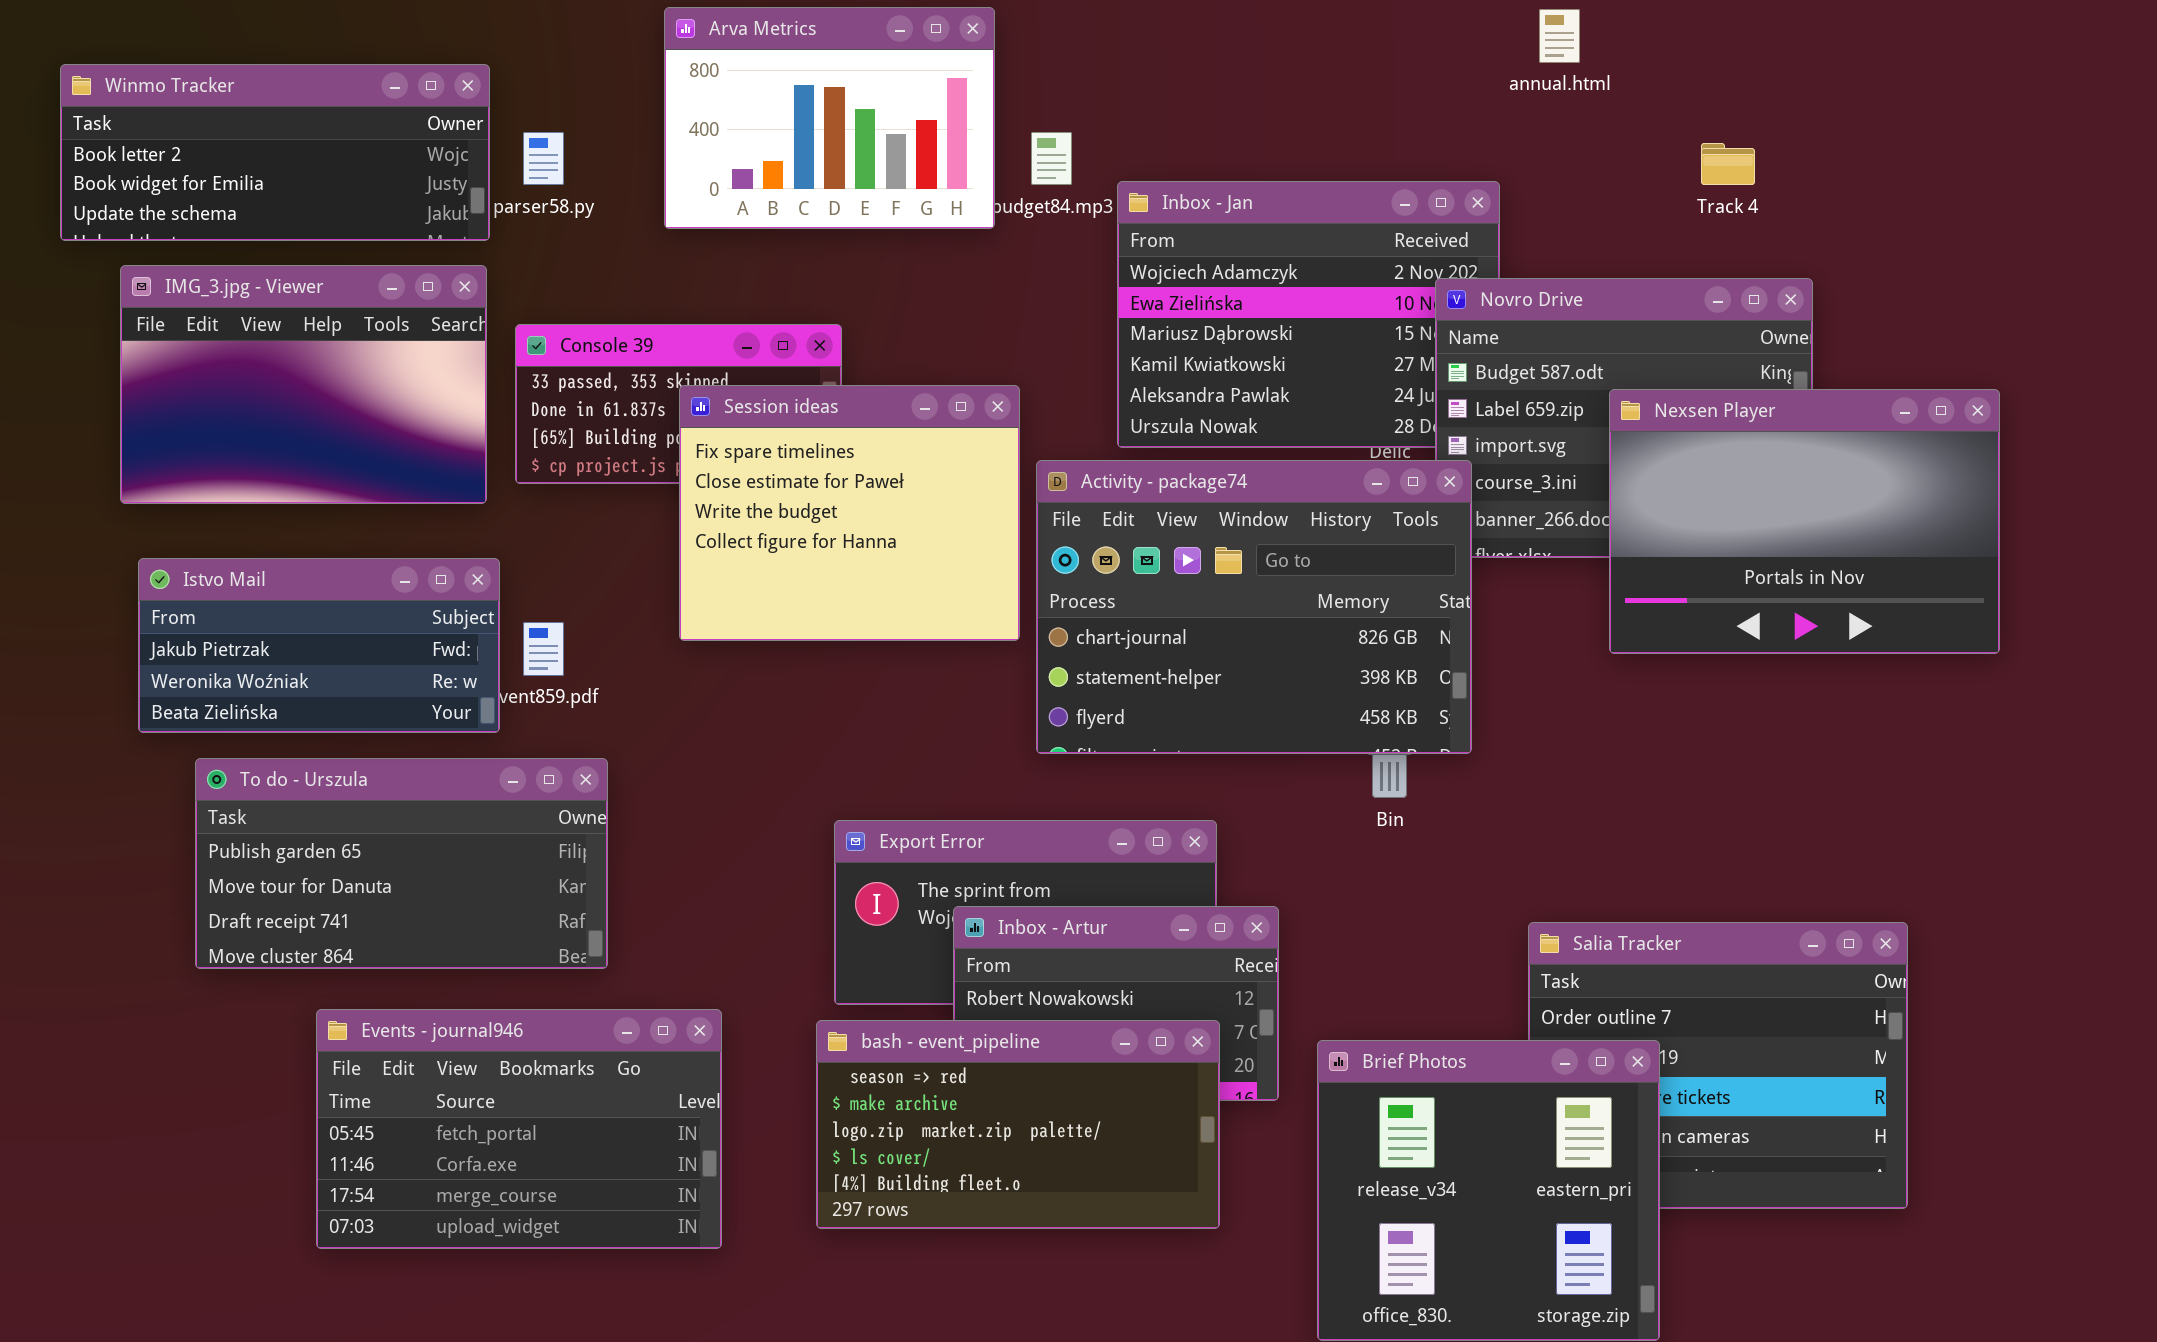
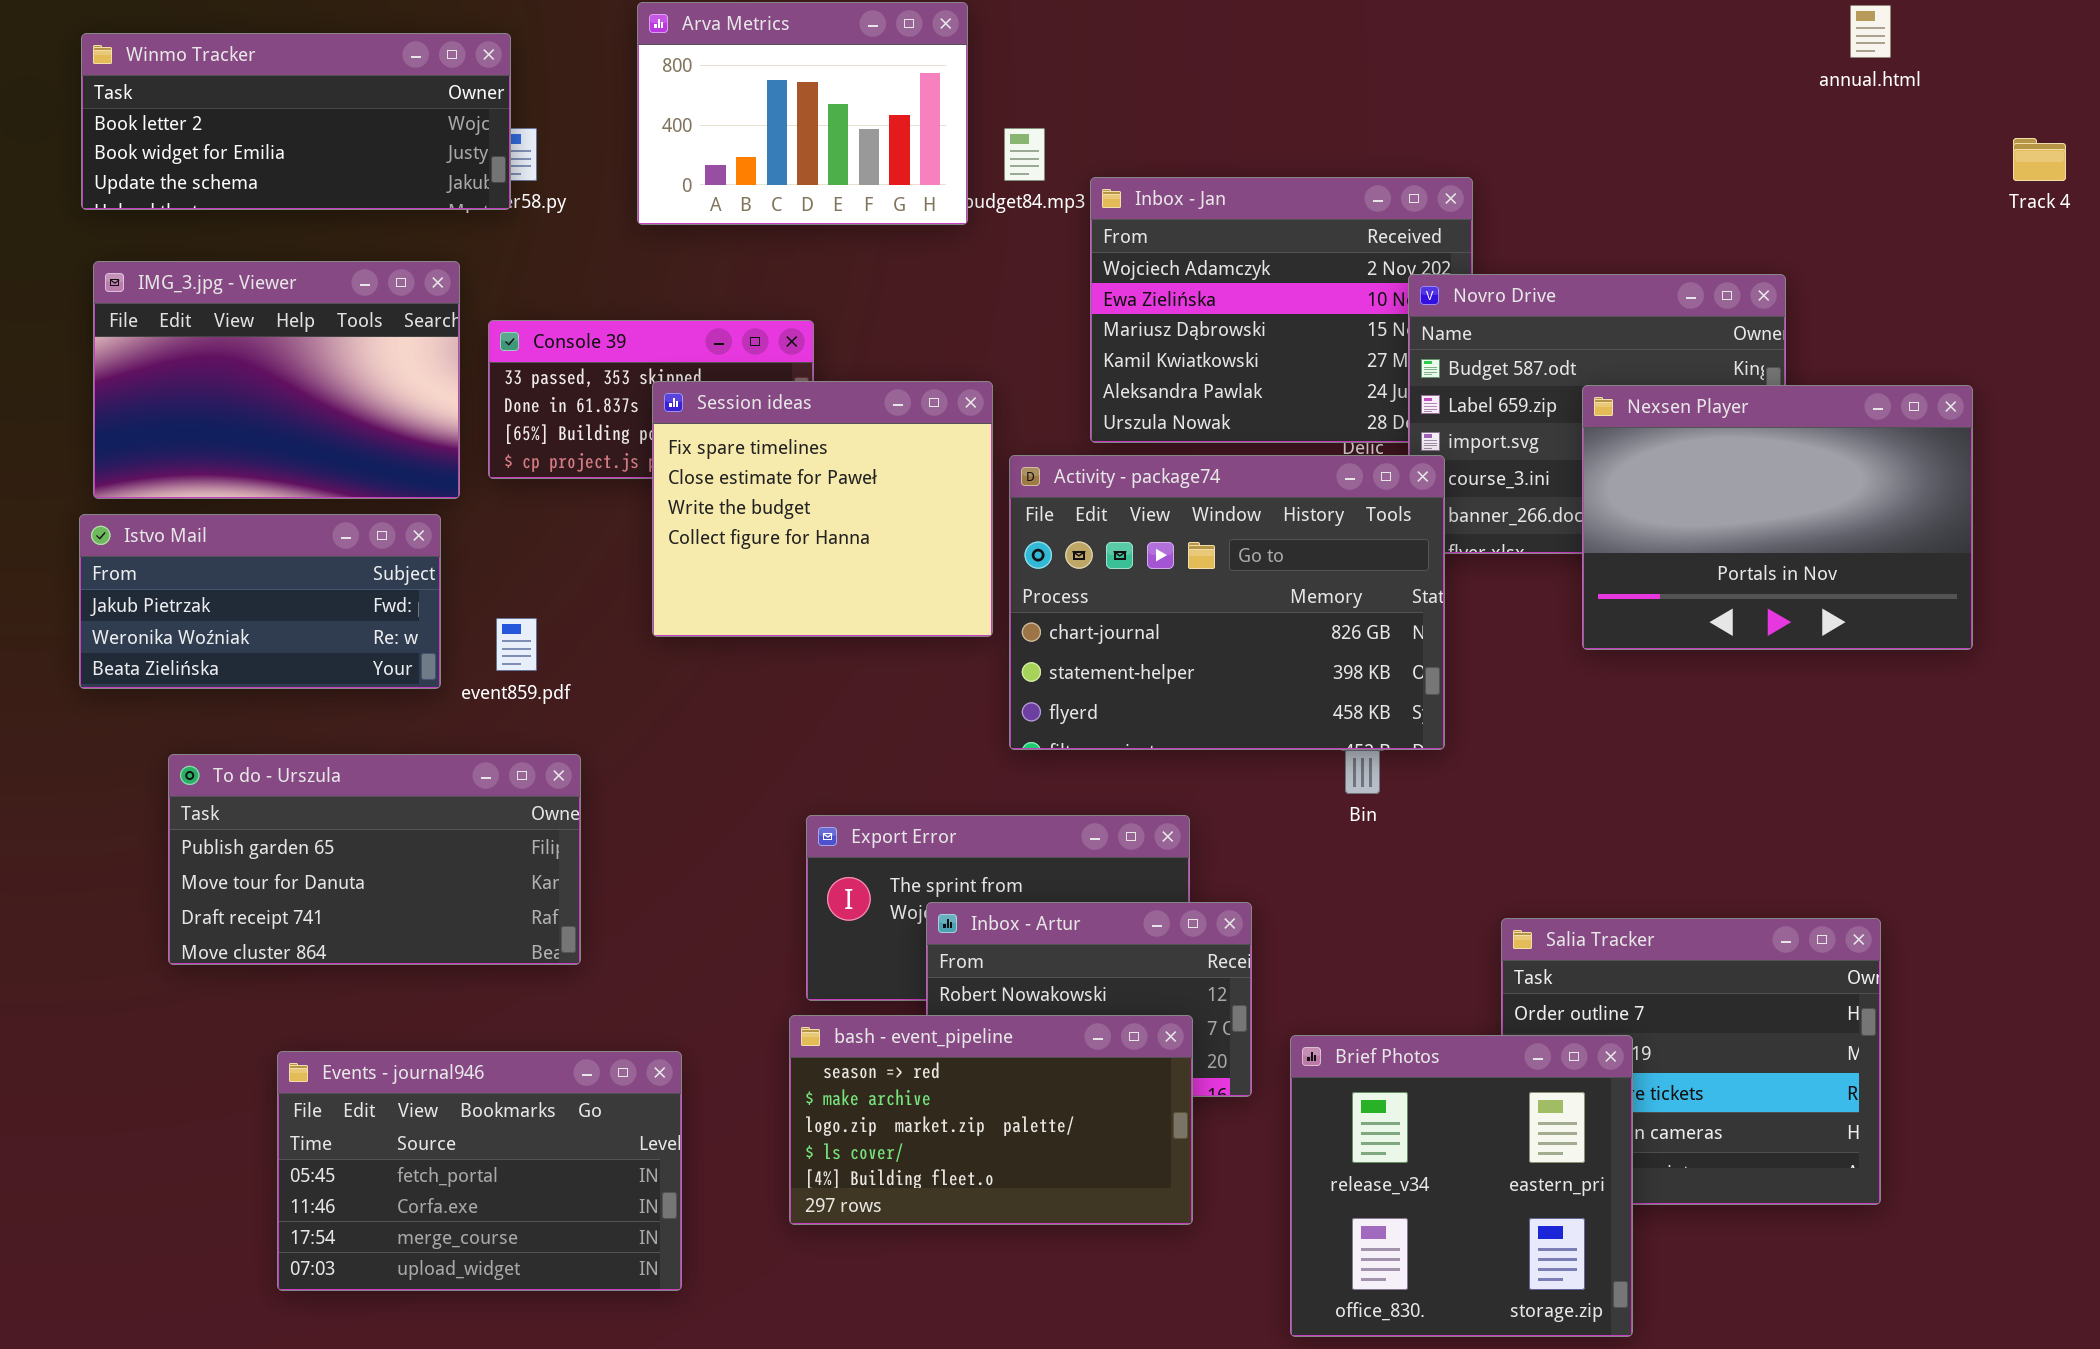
annual.html: [1539,9,1580,63] -> [1850,5,1891,58], moved
Winmo Tracker: [60,64,490,241] -> [81,33,511,210], moved
Track 4: [1701,143,1755,185] -> [2013,138,2066,181], moved
Istvo Mail: [138,558,500,733] -> [79,514,441,689], moved
Events - journal946: [316,1009,722,1249] -> [277,1051,682,1291], moved

